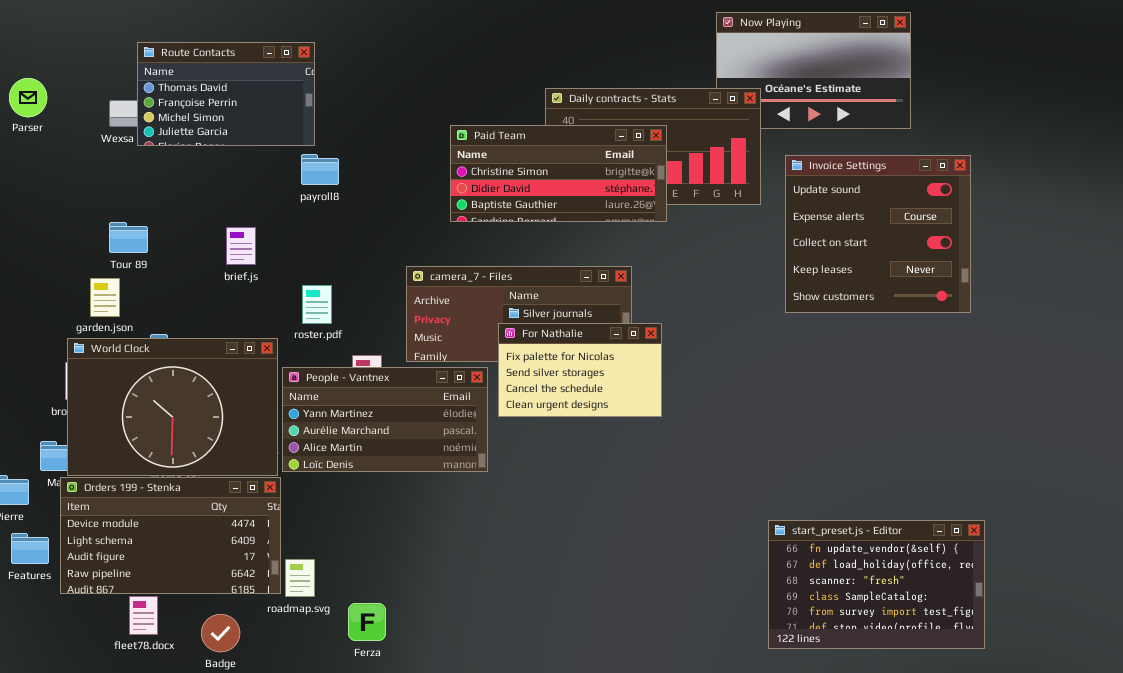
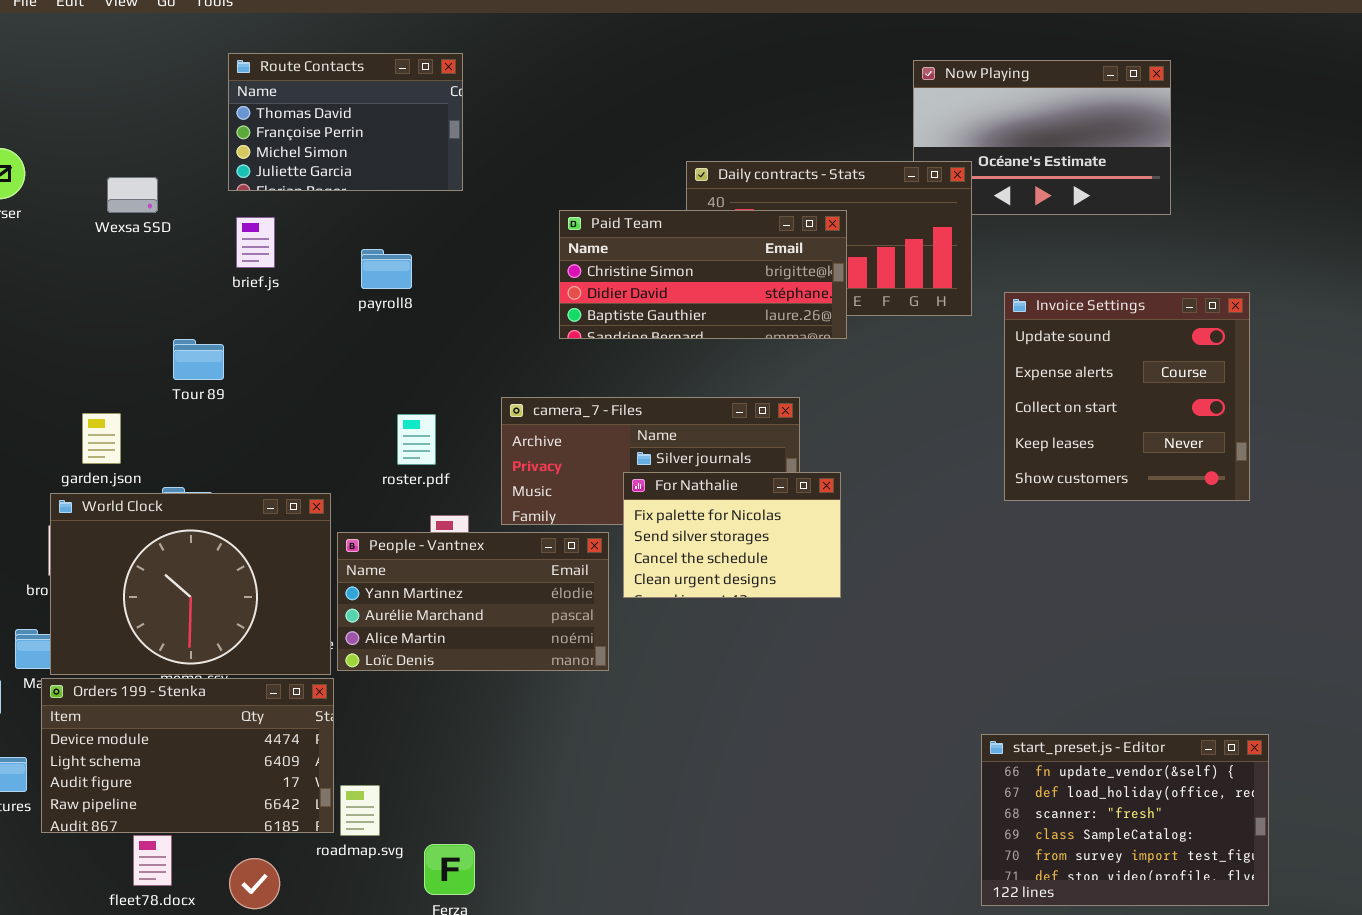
Route Contacts: [137,42,315,146] -> [228,53,463,191], moved
Invoice Settings: [785,155,971,313] -> [1004,292,1250,501], moved
Tour 89: [109,222,148,253] -> [173,339,224,380], moved
brief.js: [226,227,256,265] -> [236,217,275,268], moved
roster.pdf: [302,285,332,324] -> [397,414,436,465], moved

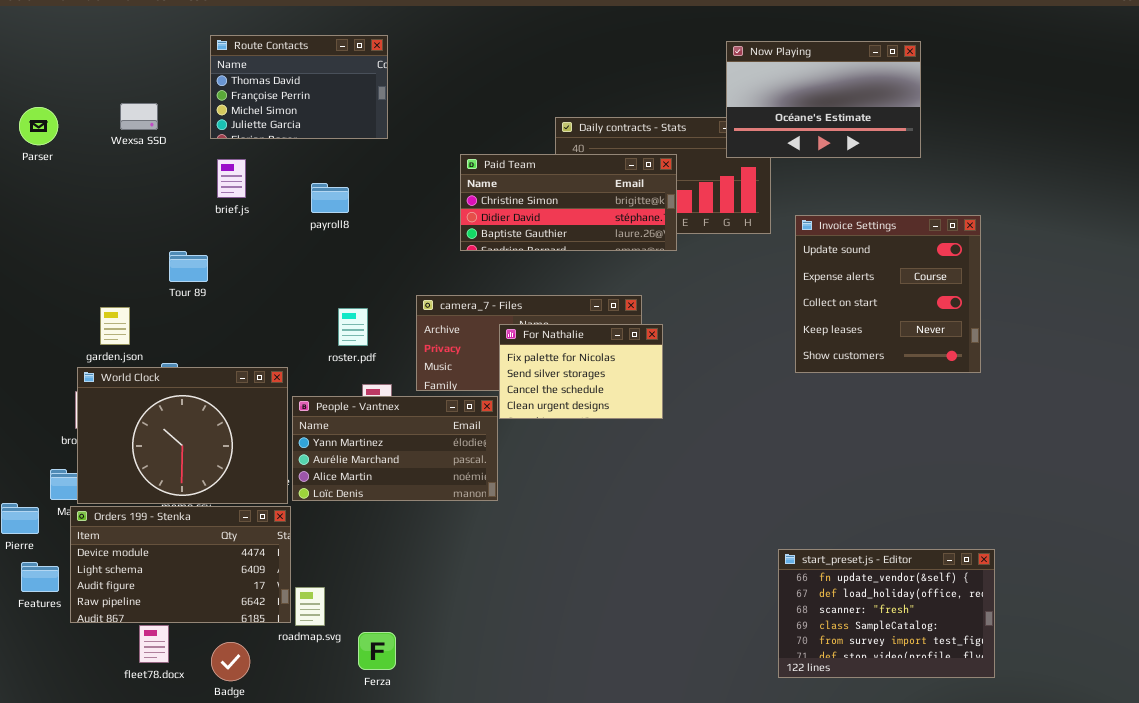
Now Playing: [913,60,1171,215] -> [726,41,921,158], raised
Wexsa SSD: [107,177,158,213] -> [120,103,158,130], moved
For Nathalie: [623,472,841,598] -> [499,324,663,419], moved

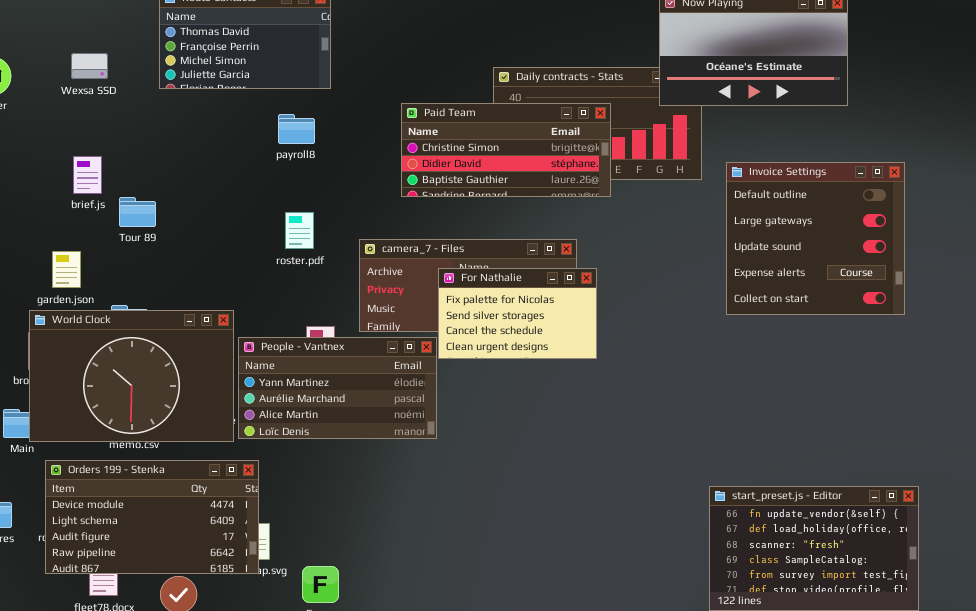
brief.js: [217,159,246,198] -> [73,156,102,194], moved
payroll8: [311,183,349,213] -> [278,114,315,144], moved
Invoice Settings: [795,215,981,373] -> [726,162,905,315], scrolled up 2 rows
roster.pdf: [338,308,368,346] -> [285,212,314,249], moved
Orders 199 - Stenka: [70,506,291,623] -> [45,460,259,574], moved

